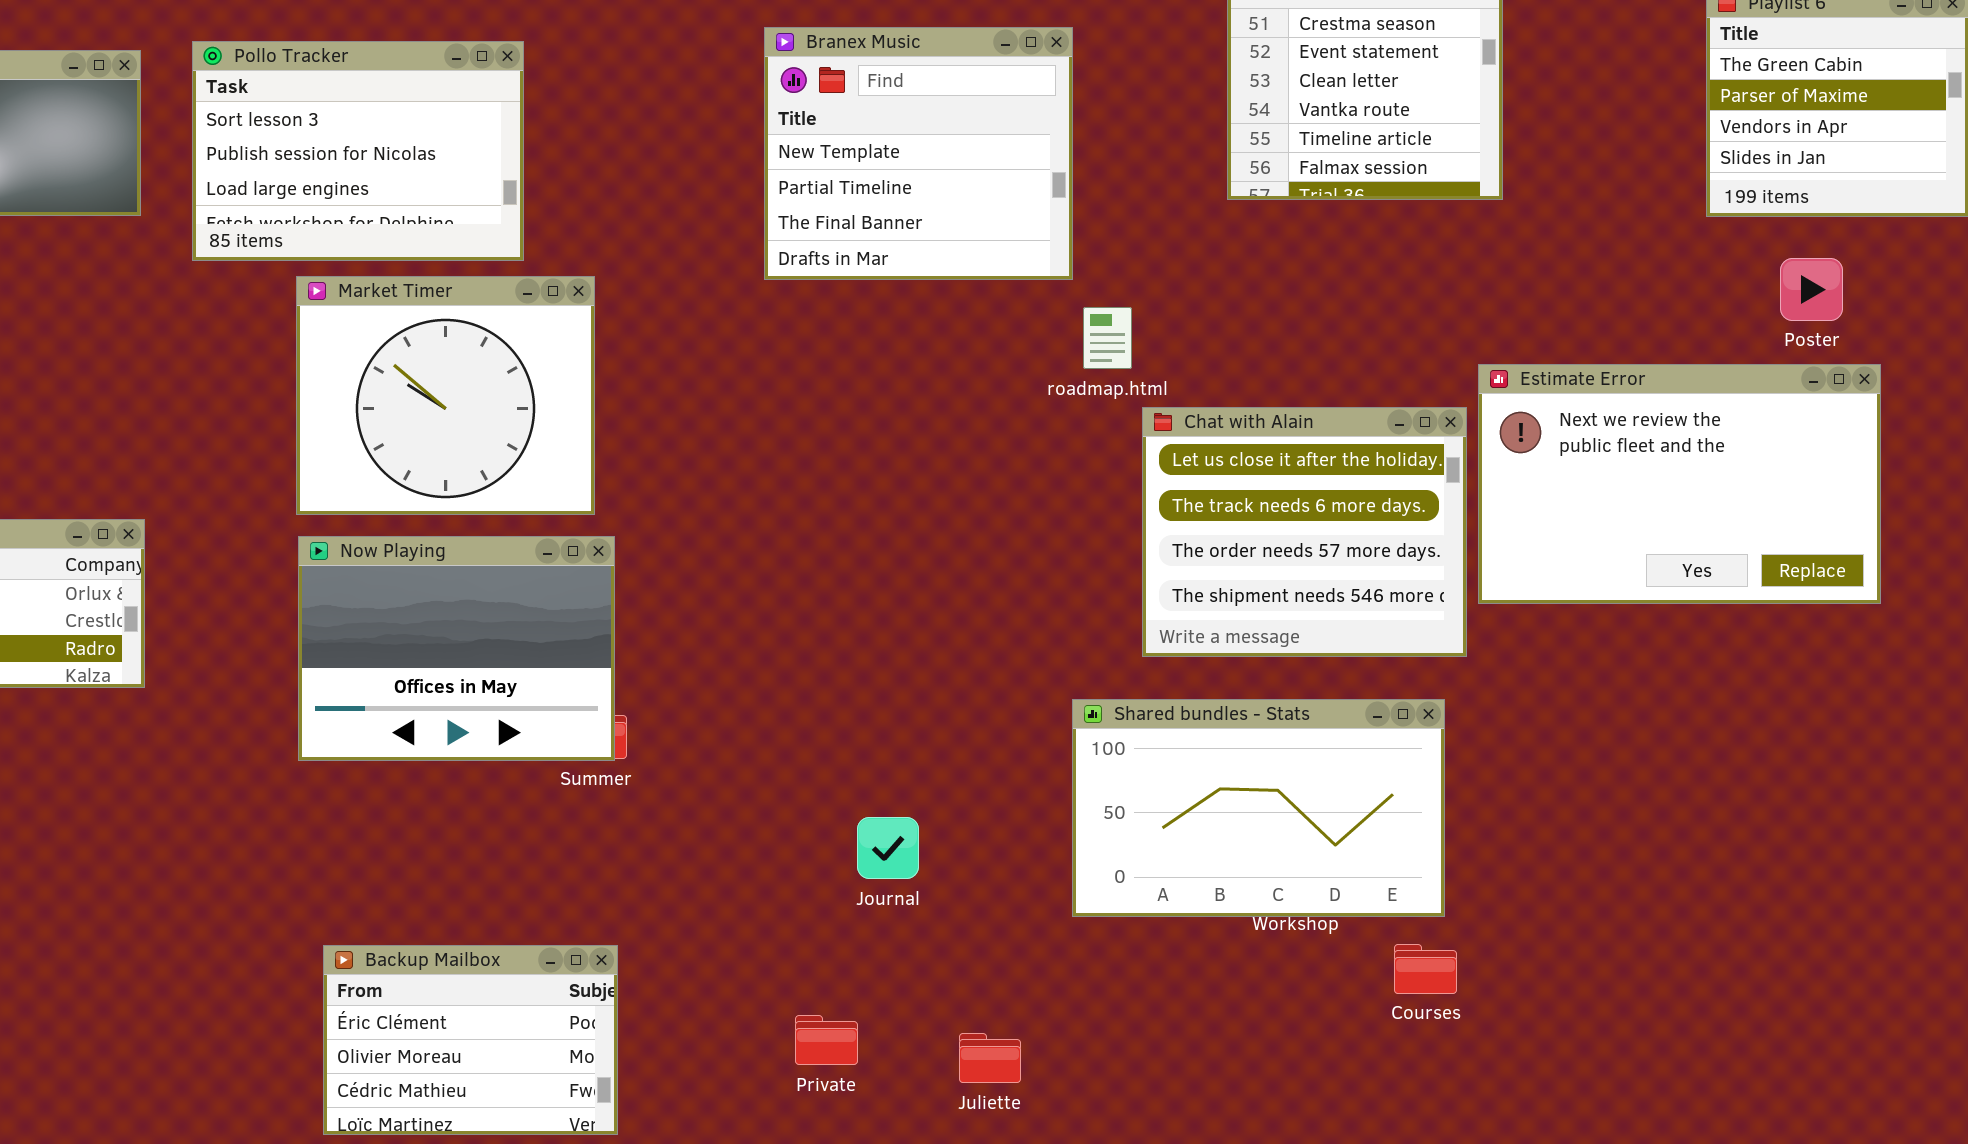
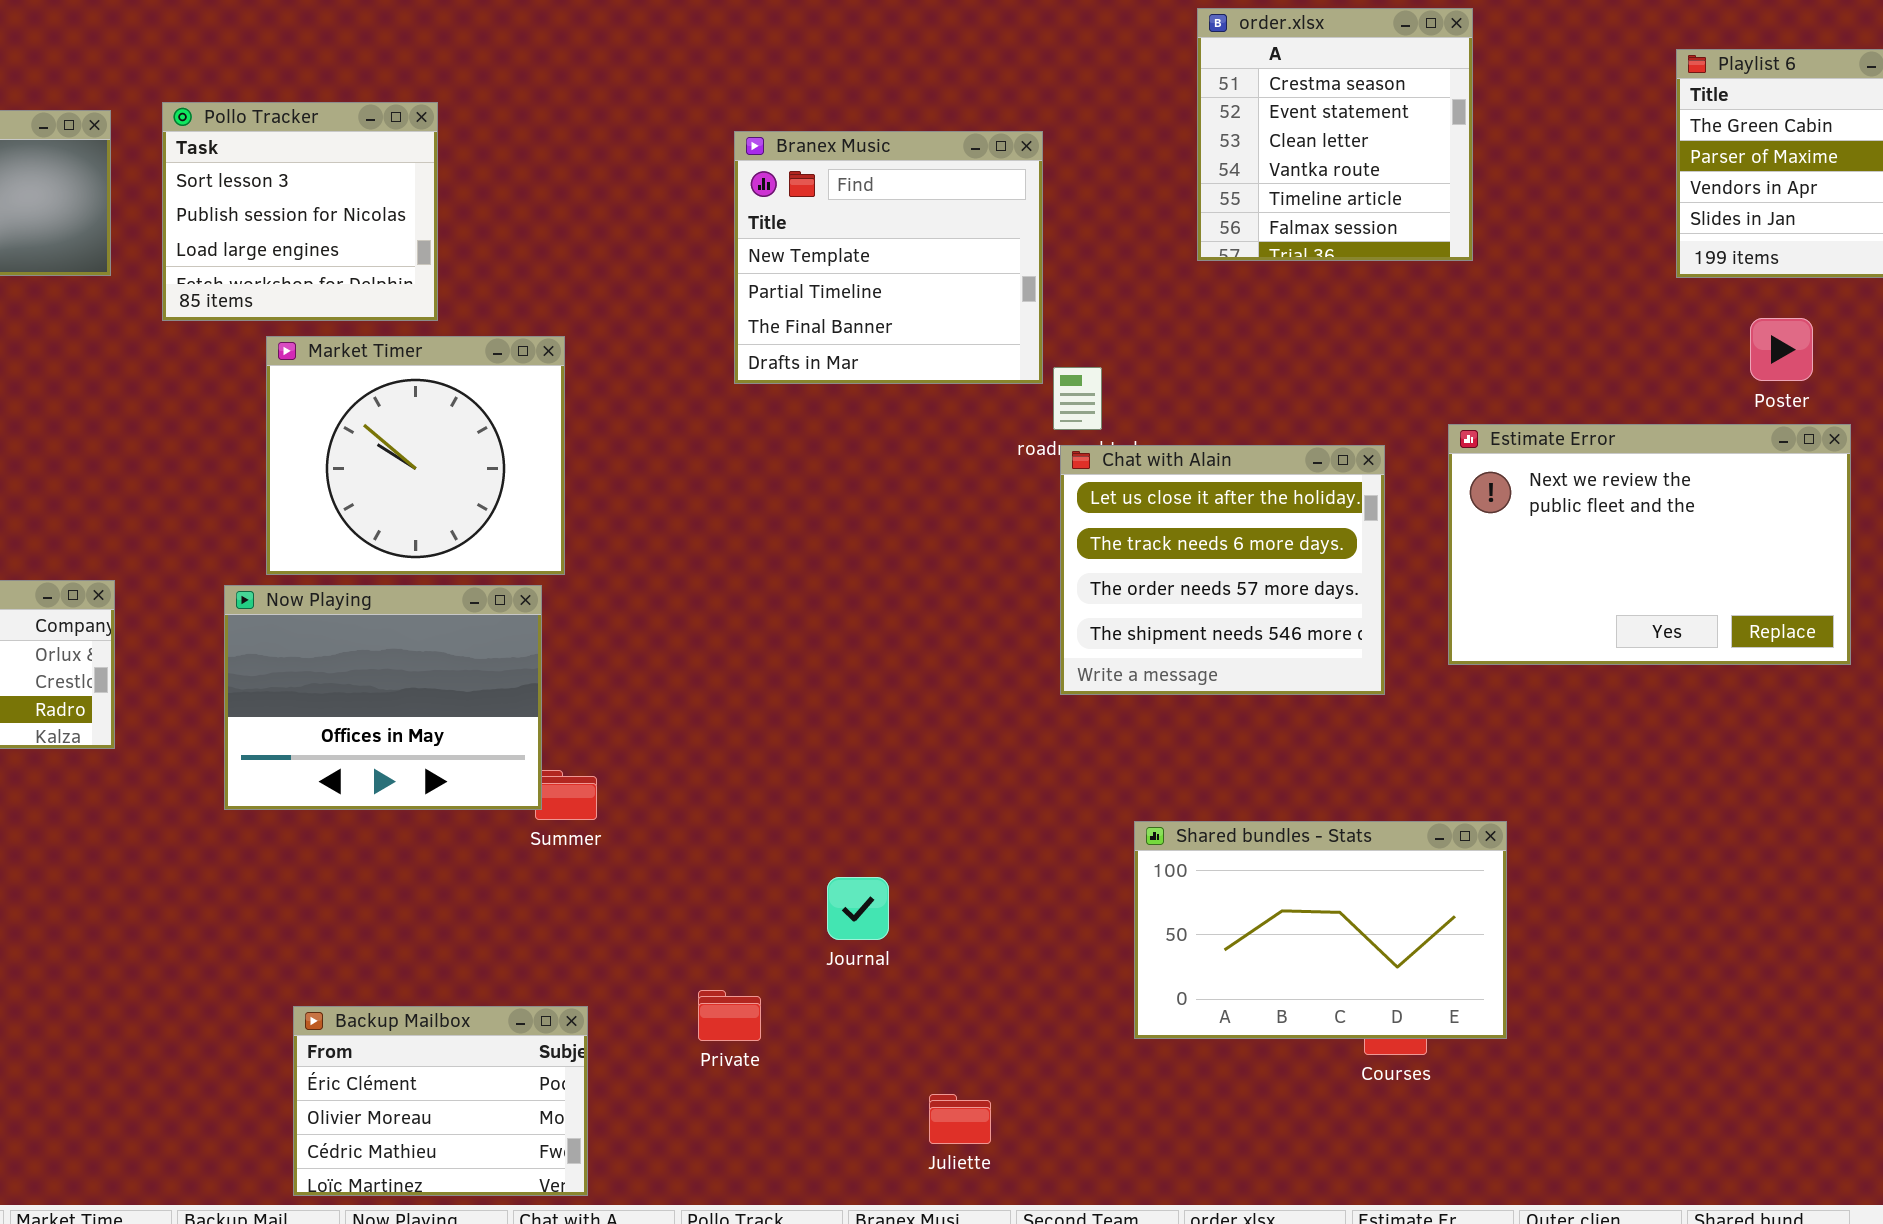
Branex Music: [764,27,1073,280] -> [734,131,1043,384], moved
Pollo Tracker: [192,41,524,261] -> [162,102,438,321], resized
Chat with Alain: [1142,407,1467,657] -> [1060,445,1385,695], moved
Now Playing: [298,536,615,761] -> [224,585,542,810], moved
Shared bundles - Stats: [1072,699,1445,917] -> [1134,821,1507,1039], moved
Private: [795,1015,858,1065] -> [698,990,761,1041], moved

